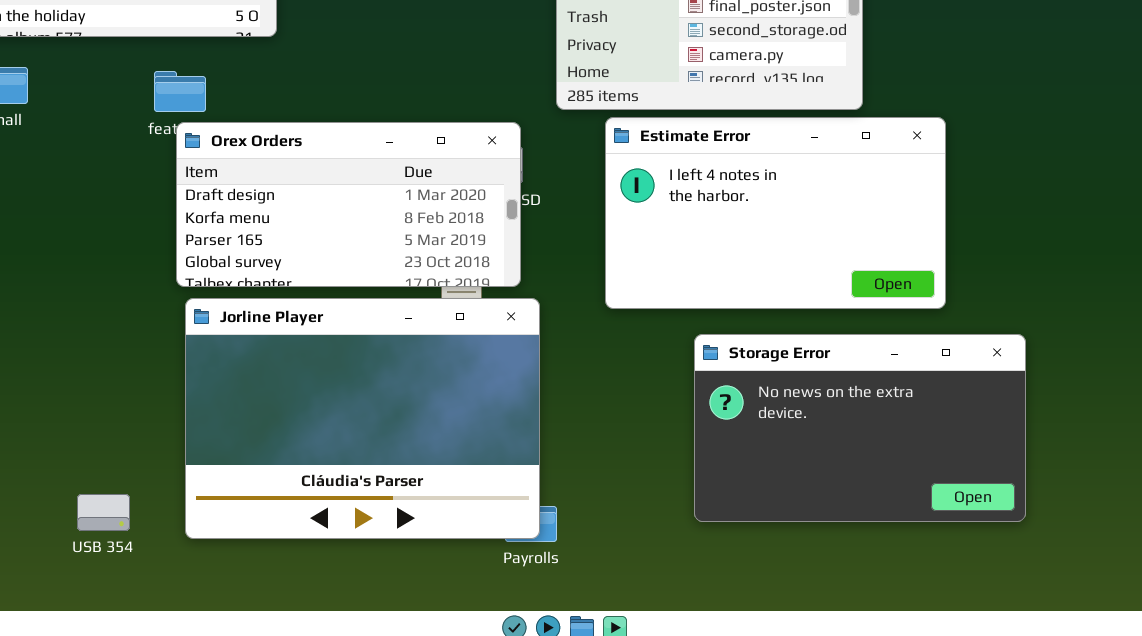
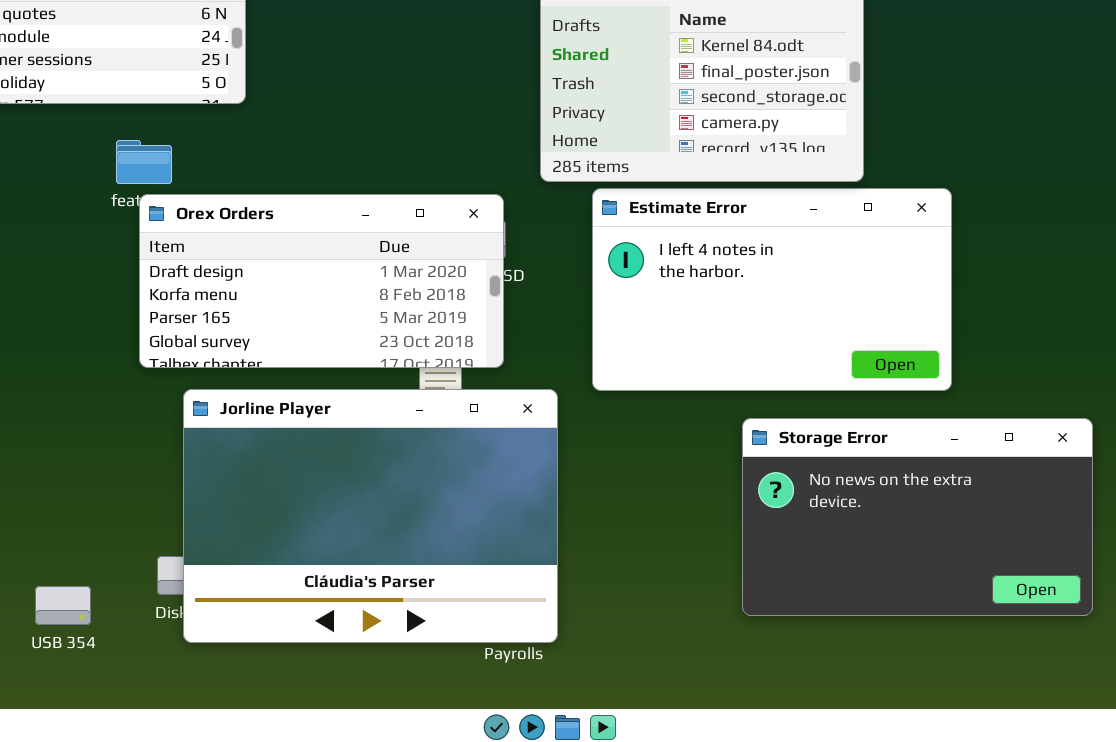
Jorline Player: [185,298,540,539] -> [183,389,558,643], moved
Storage Error: [694,334,1026,522] -> [742,418,1093,616], moved

